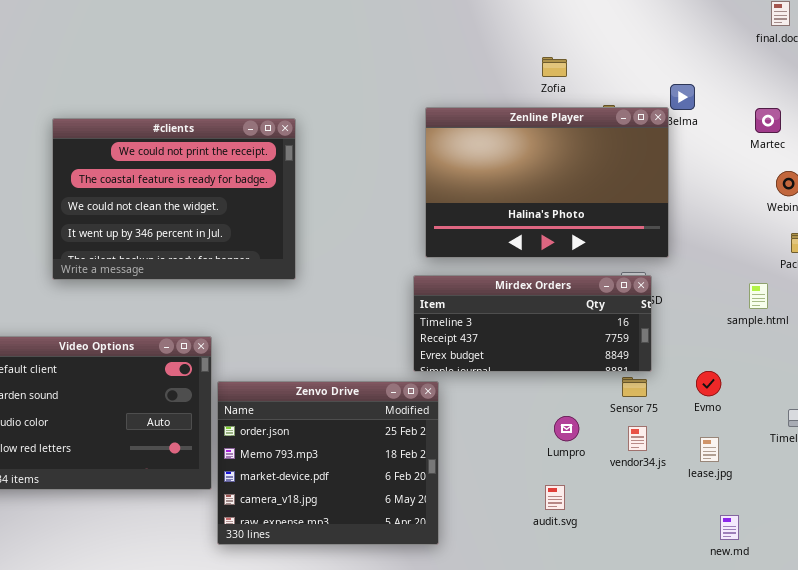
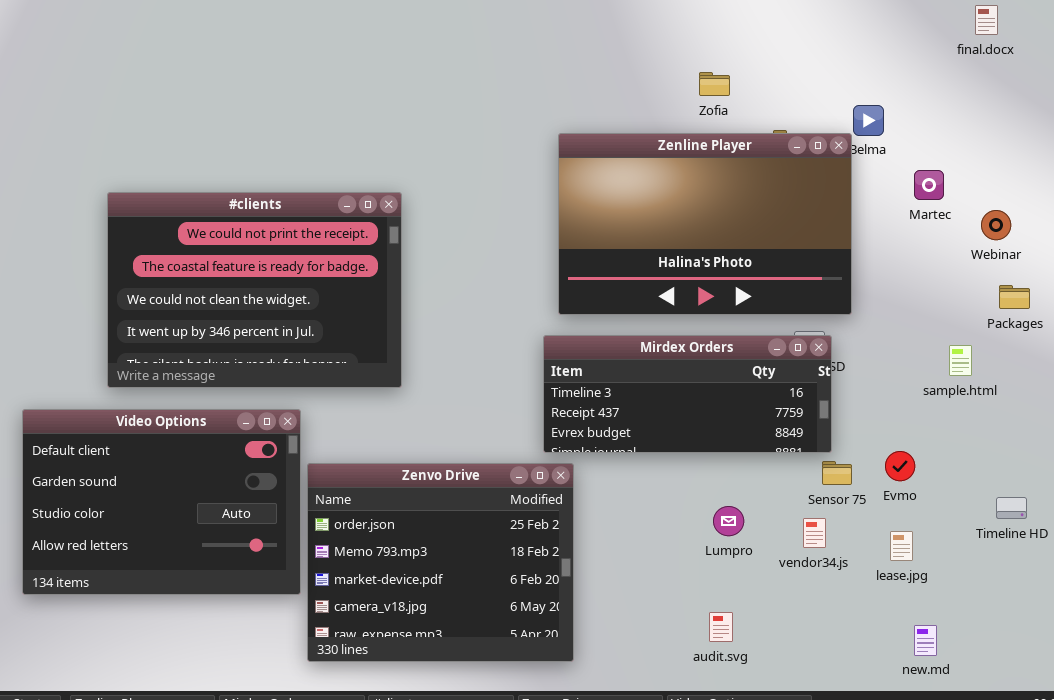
Martec: [755,108,781,133] -> [914,170,944,200], moved
#clients: [52,118,296,280] -> [107,192,402,388], moved
Sensor 75: [622,377,647,397] -> [822,461,852,485], moved
audit.svg: [545,485,565,510] -> [709,612,733,642], moved

